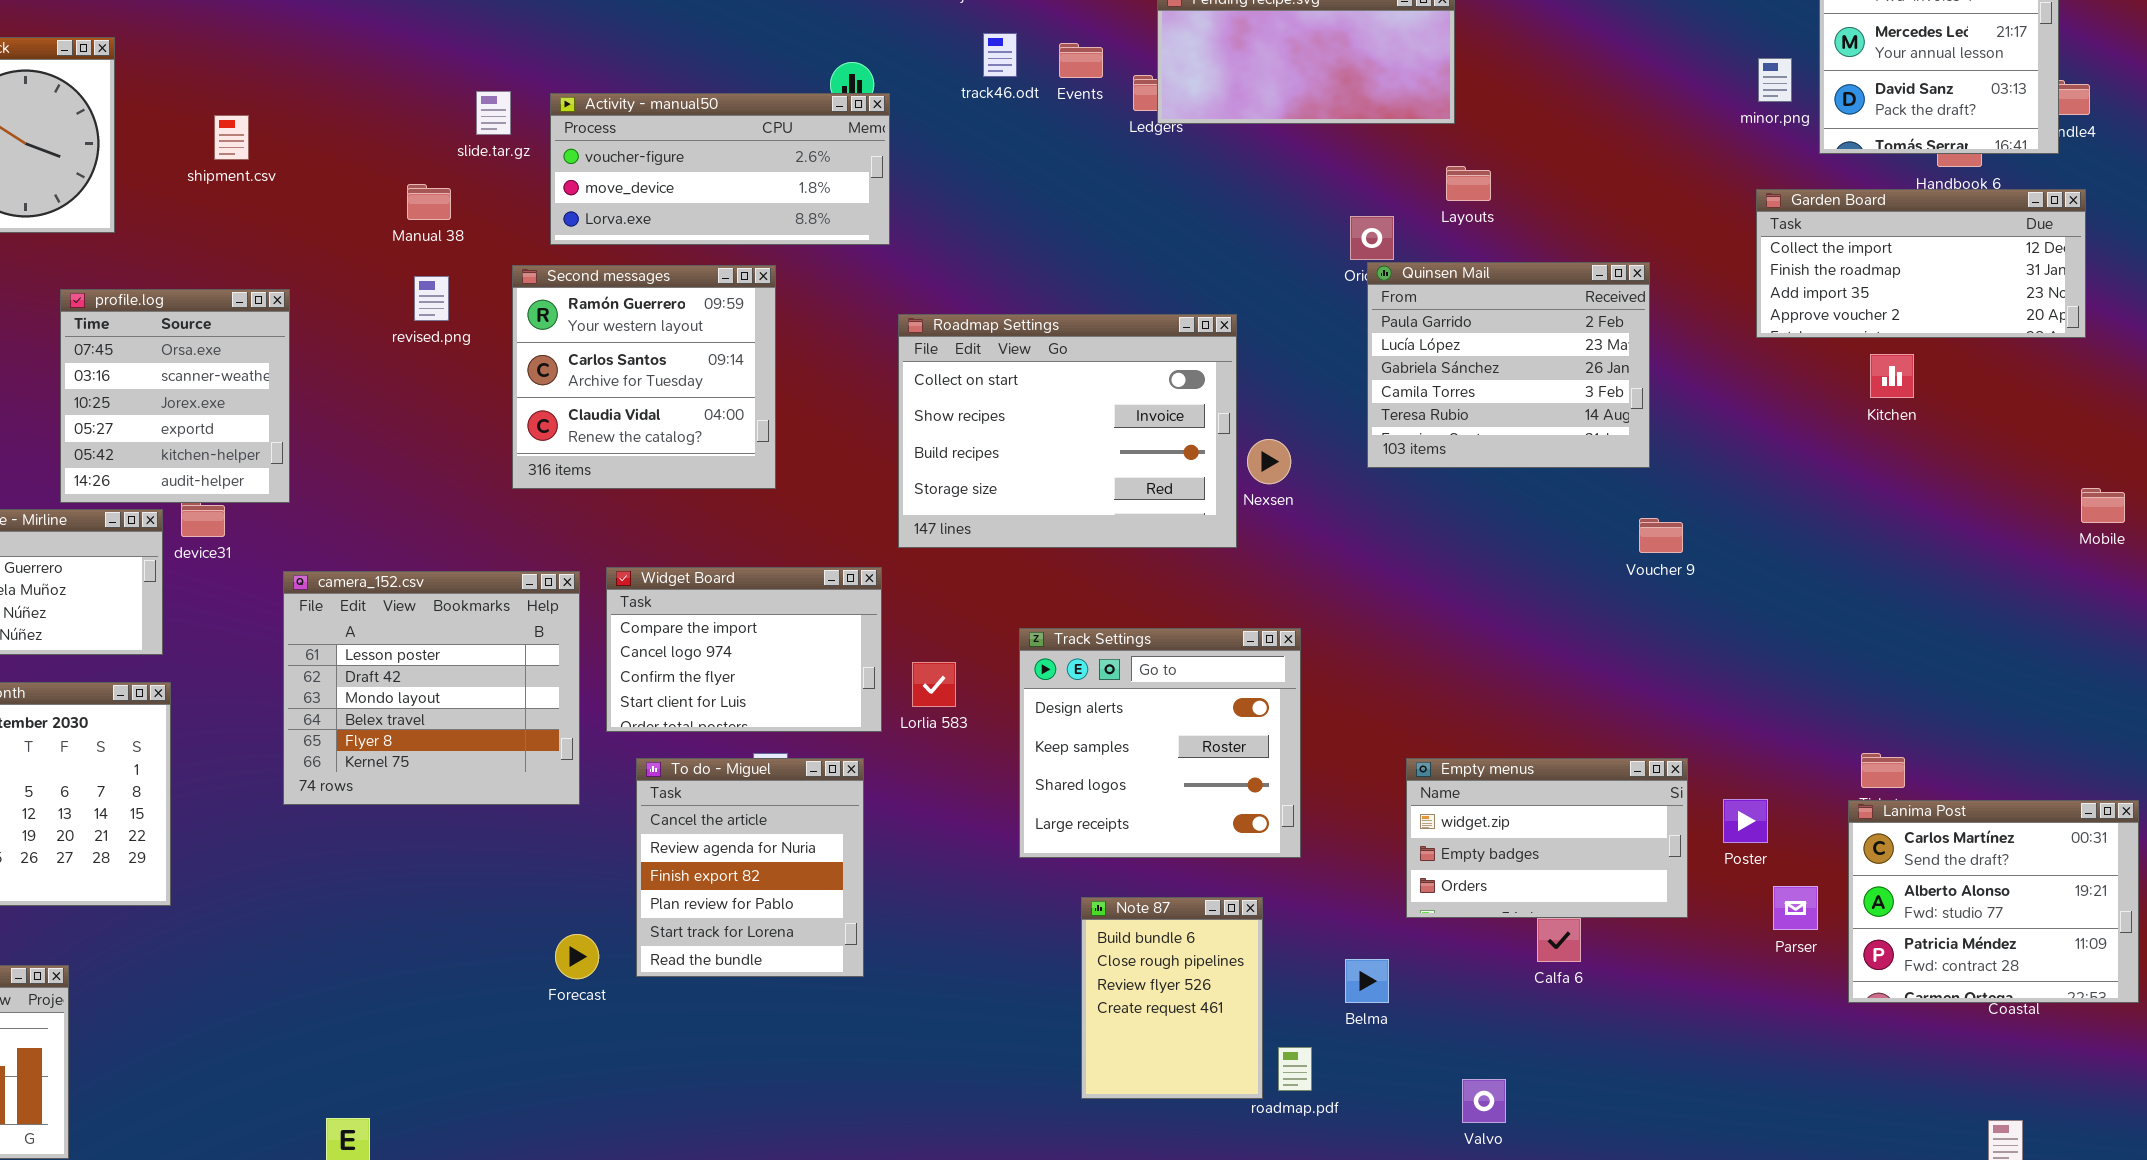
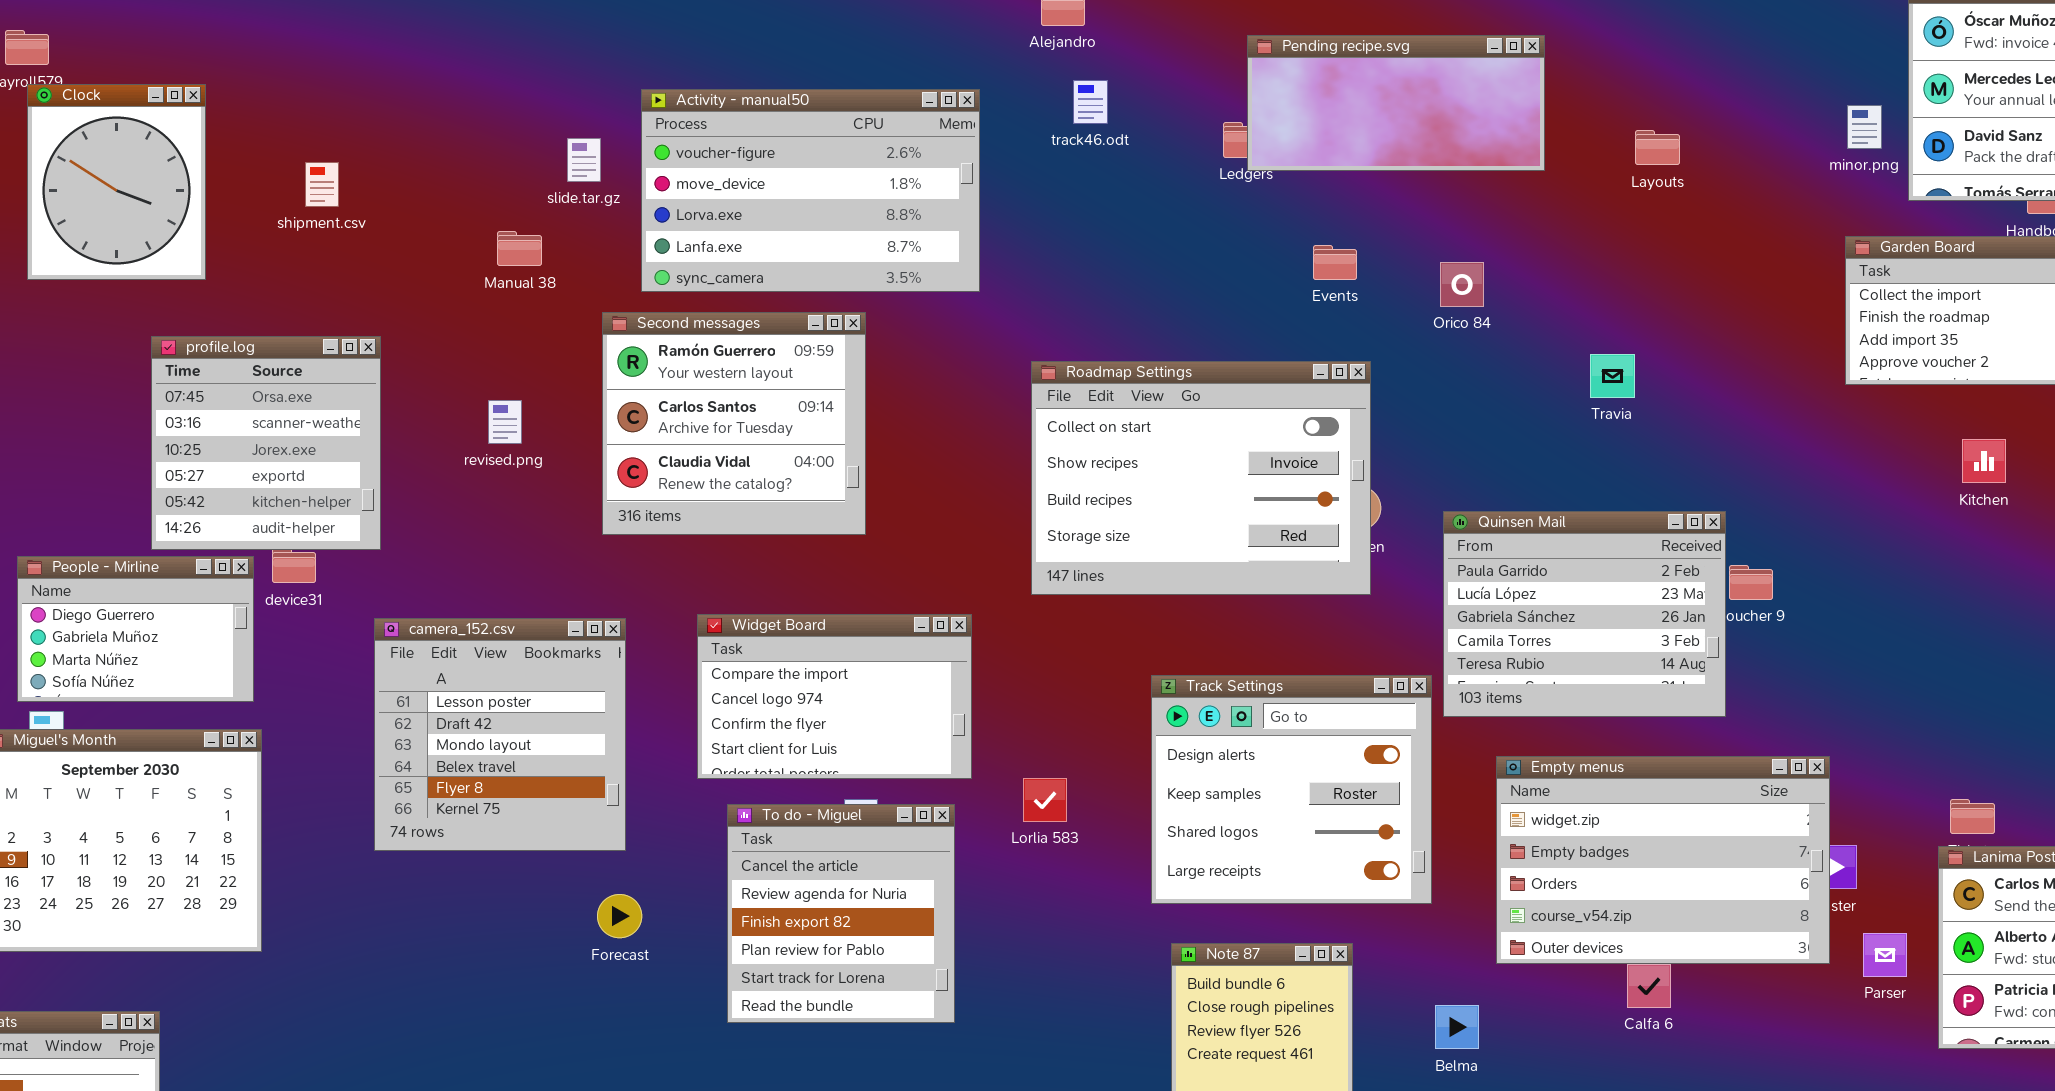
Events: [1059,43,1103,78] -> [1313,245,1357,280], moved
Activity - manual50: [550,93,890,245] -> [641,89,980,292], resized
Layouts: [1446,166,1491,201] -> [1635,130,1680,165], moved
Quinsen Mail: [1367,262,1650,468] -> [1443,511,1726,717], moved
revised.png: [414,276,449,321] -> [488,400,522,444], moved
Roadmap Settings: [898,314,1237,548] -> [1031,361,1371,595], moved
Kitchen: [1870,354,1914,398] -> [1962,439,2006,483], moved
camera_152.csv: [283,571,580,805] -> [374,618,626,851], resized
Track Settings: [1019,628,1301,858] -> [1151,675,1432,904], moved
Lorlia 583: [912,662,956,707] -> [1023,778,1067,822], moved
Empty menus: [1406,758,1688,918] -> [1496,756,1830,964], resized
Forecast: [555,934,599,979] -> [597,894,642,938], moved

